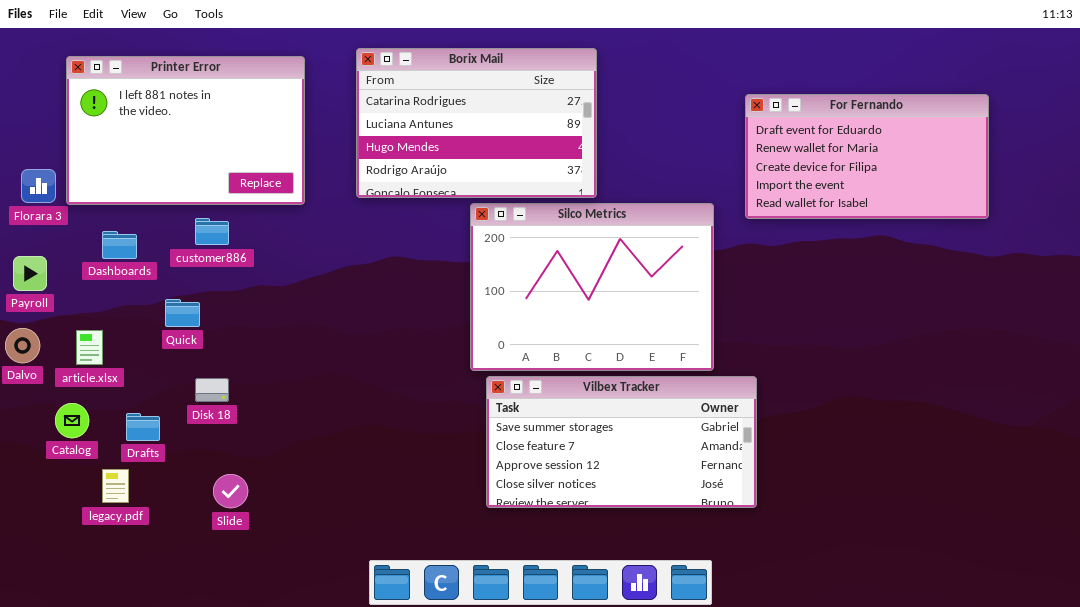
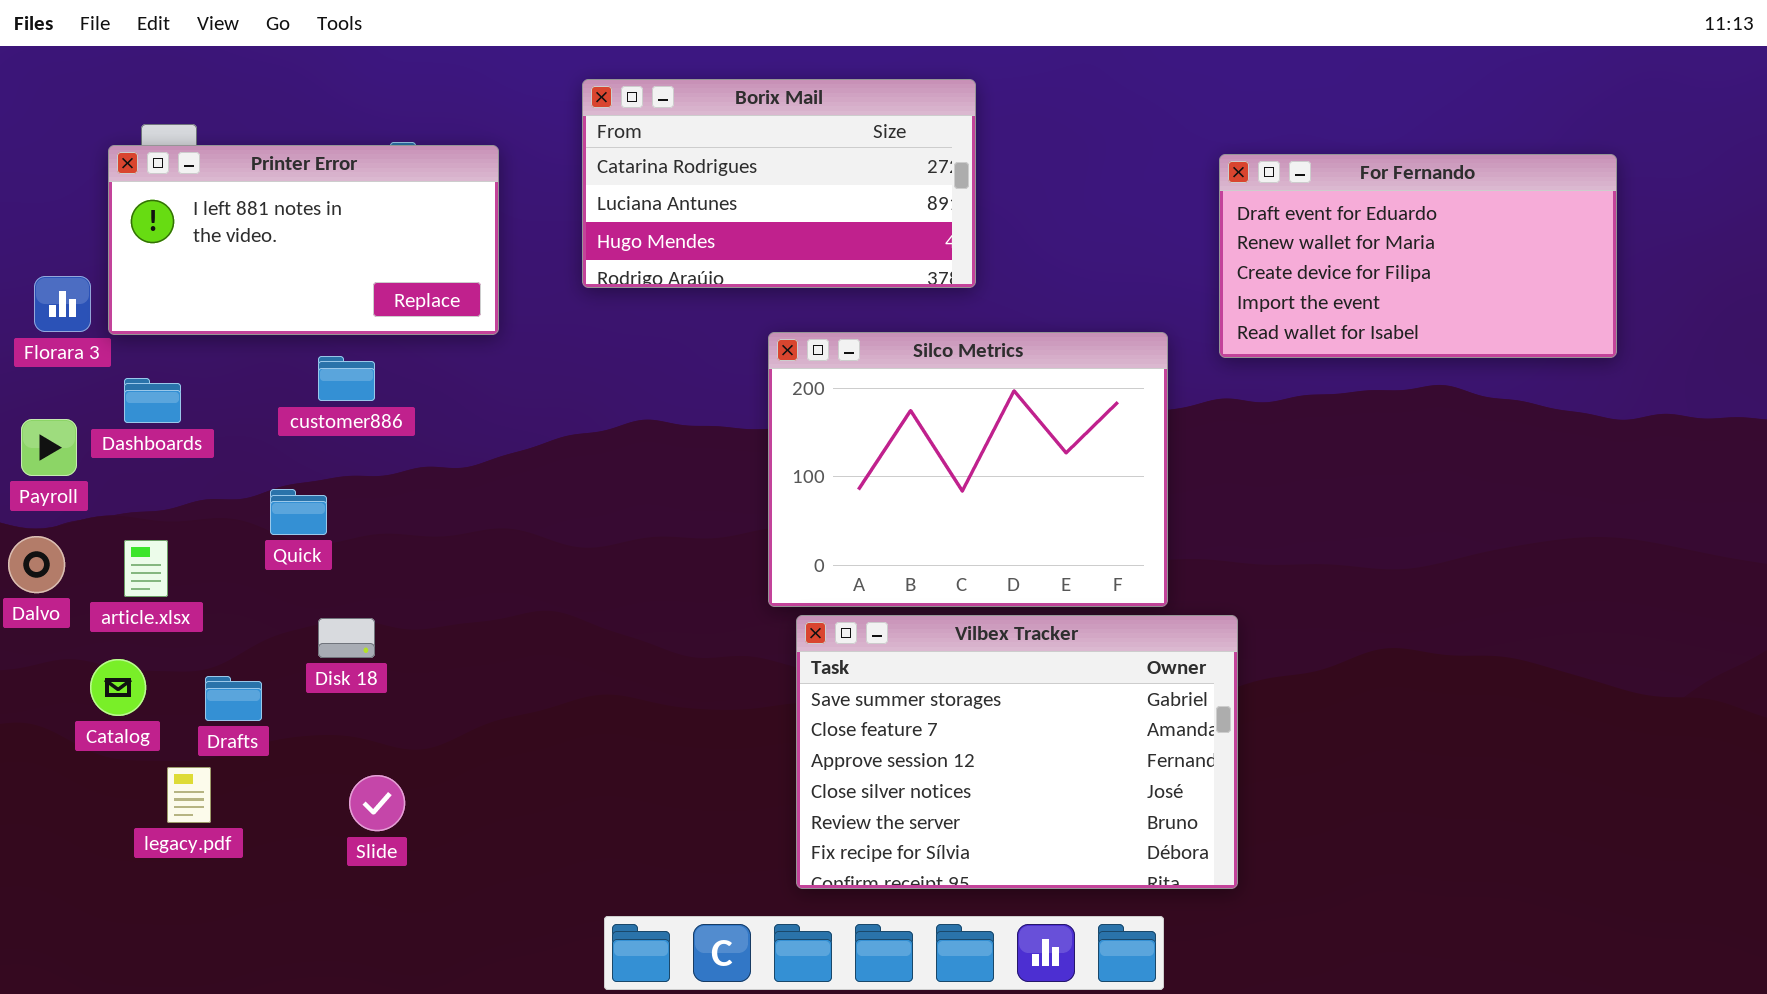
Borix Mail: [356,48,597,198] -> [582,79,976,288], resized
Printer Error: [66,56,305,205] -> [108,145,499,335], resized
Dashboards: [102,231,137,259] -> [124,378,181,423], moved
Vilbex Tracker: [486,376,757,508] -> [796,615,1238,889], resized

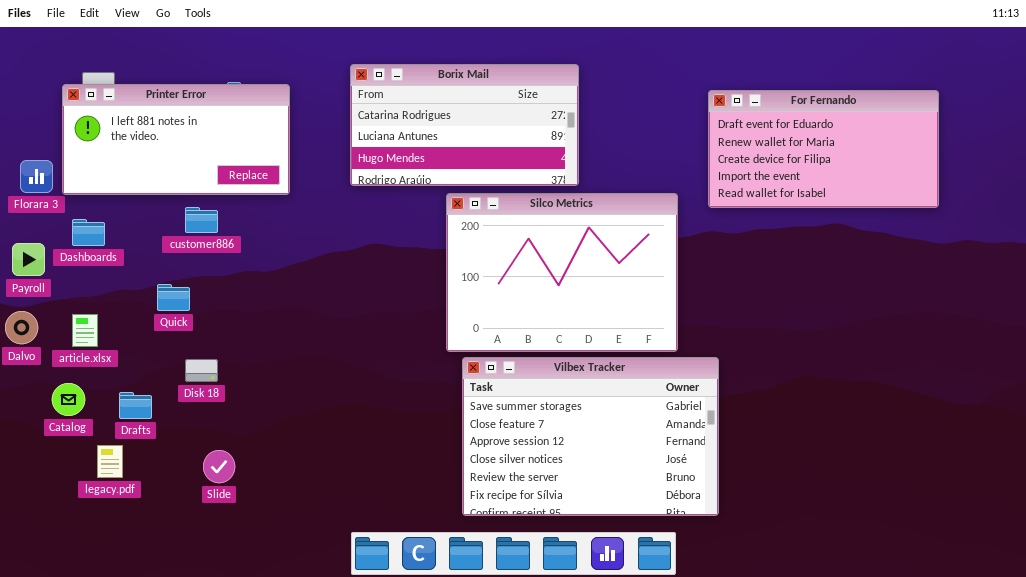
Borix Mail: [582,79,976,288] -> [350,64,579,186], moved

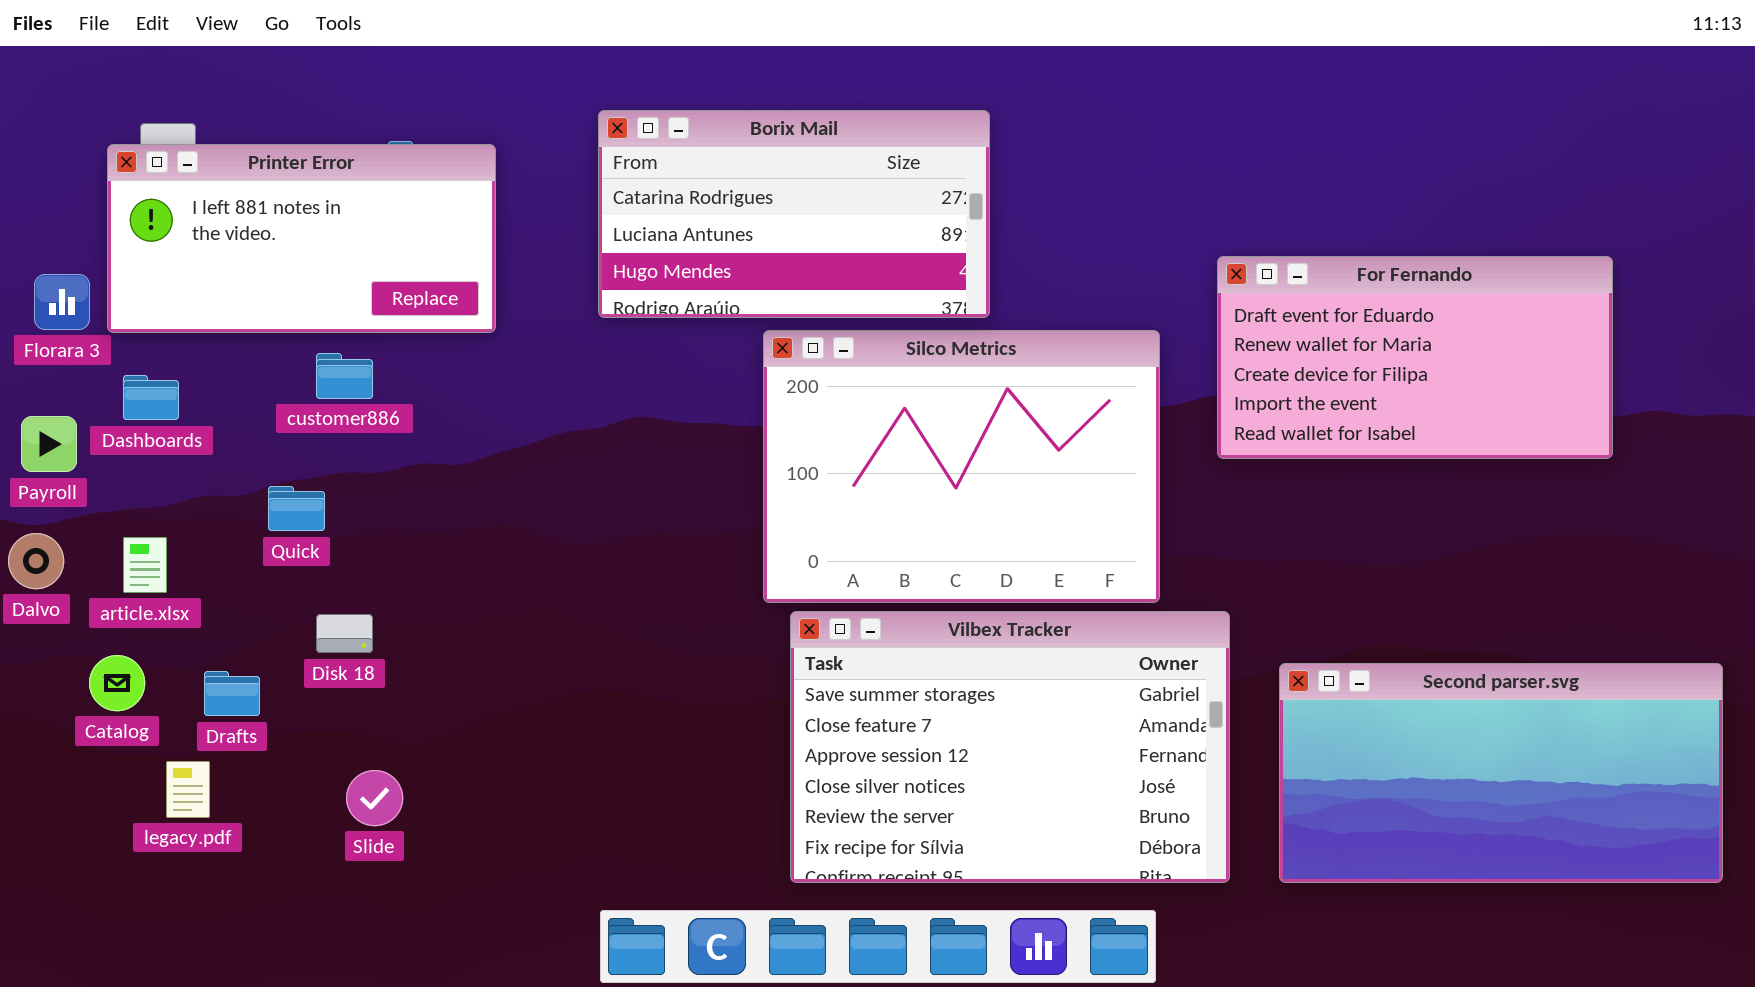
For Fernando: [708,90,939,208] -> [1217,256,1613,459], moved
Second parser.svg: none -> [1279,663,1723,883], opened

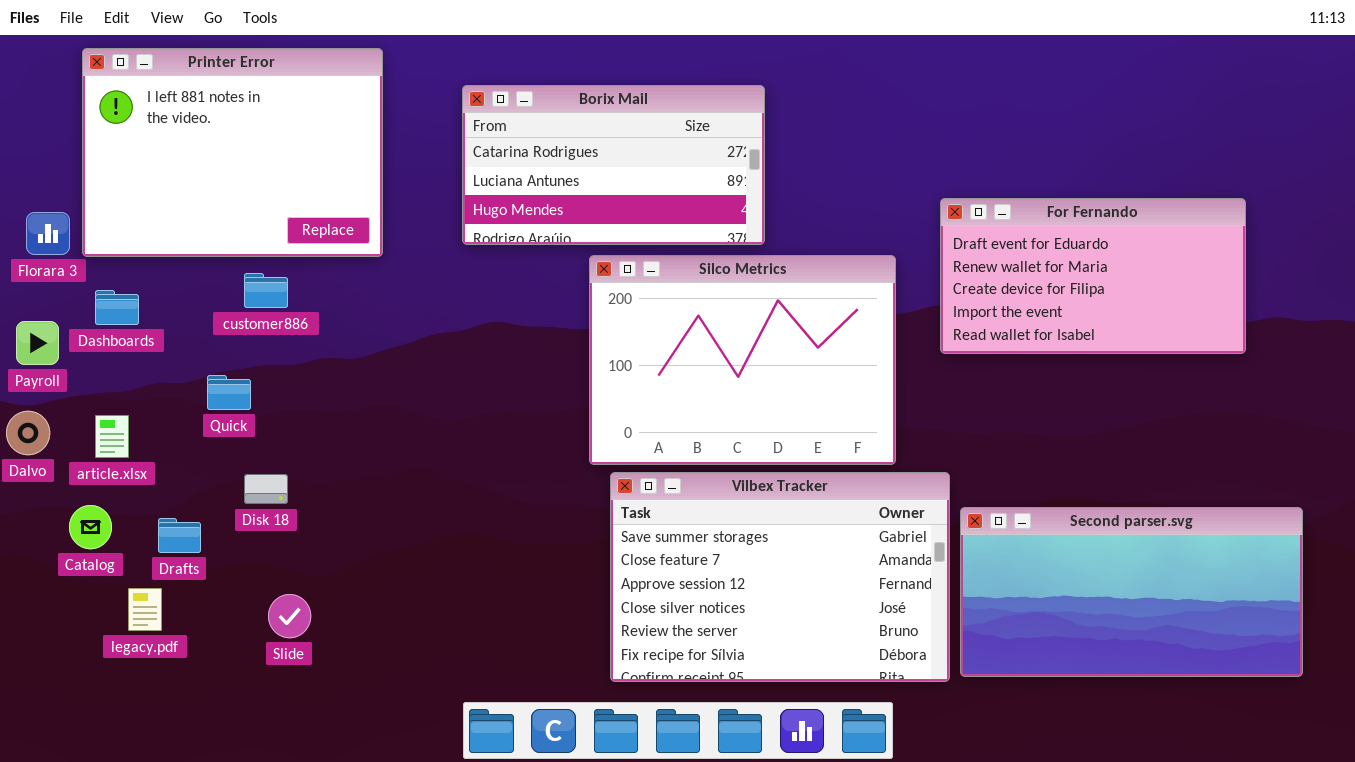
Printer Error: [107,144,496,333] -> [82,48,383,257], resized
Second parser.svg: [1279,663,1723,883] -> [960,507,1303,677], moved

